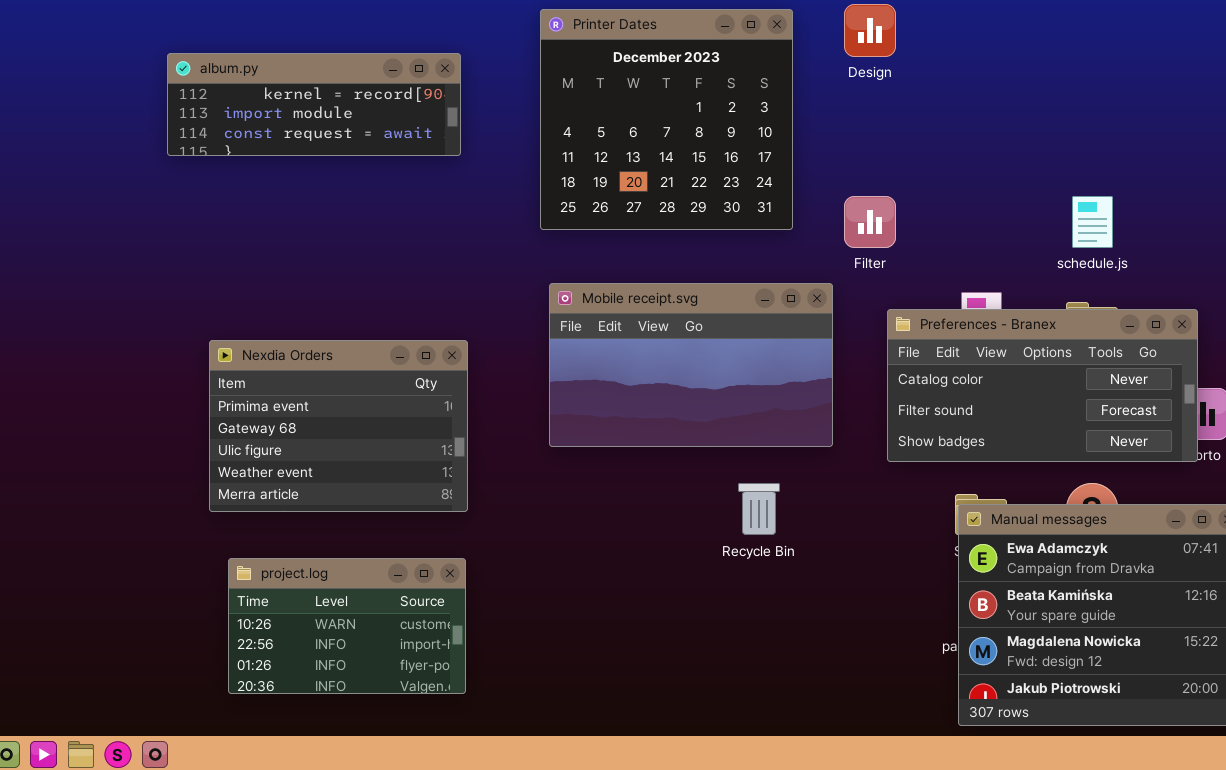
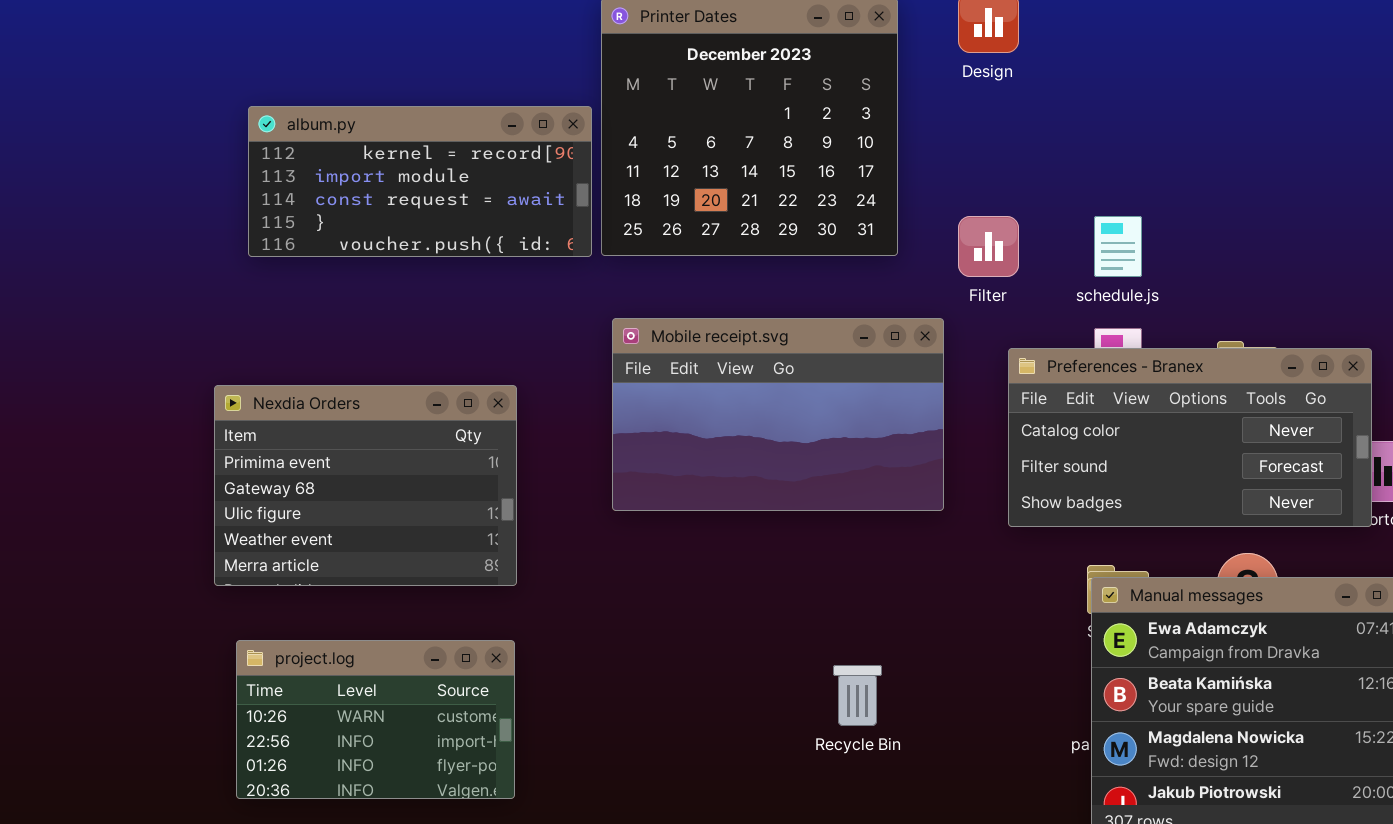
album.py: [167,53,461,156] -> [248,106,592,257], moved, resized
schedule.js: [1072,196,1113,248] -> [1094,216,1142,277], moved
Recycle Bin: [738,483,780,535] -> [833,665,882,726], moved

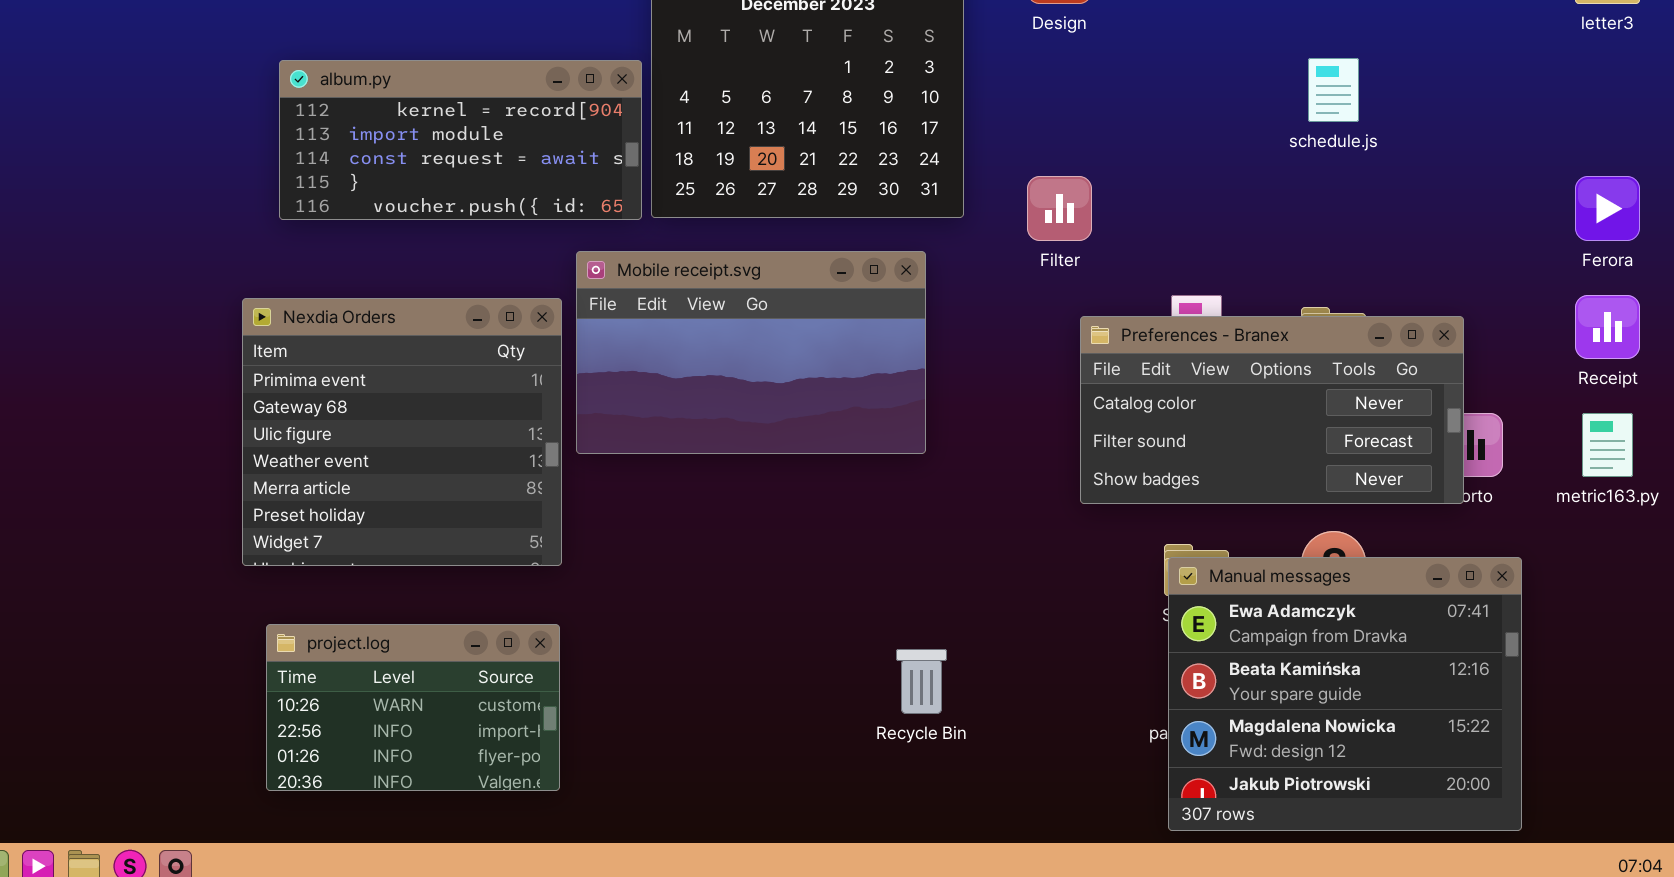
schedule.js: [1094,216,1142,277] -> [1308,58,1359,122], moved
Mobile receipt.svg: [612,318,944,511] -> [576,251,926,454], moved
Nexdia Orders: [214,385,517,586] -> [242,298,562,566], resized

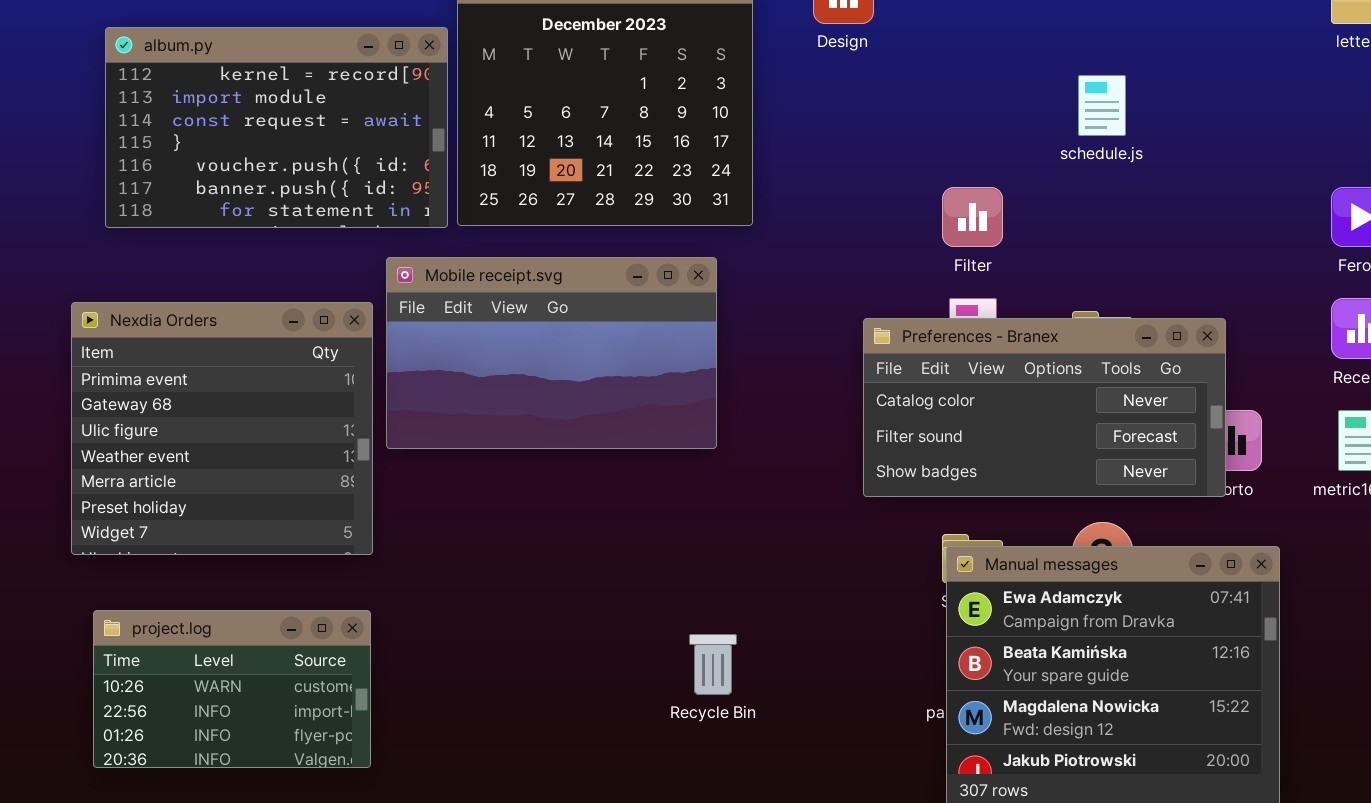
album.py: [279,60,642,220] -> [105,27,448,228], resized
Filter: [1027,176,1092,241] -> [942,187,1003,247], moved

